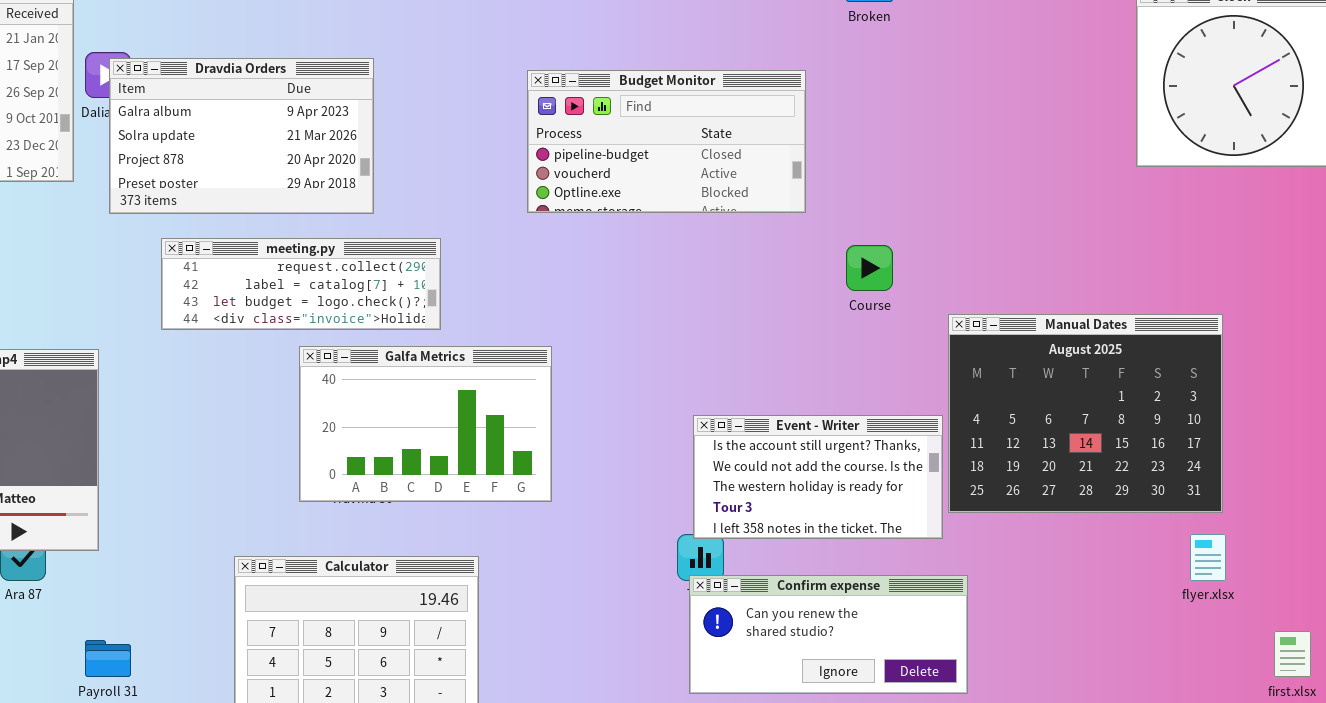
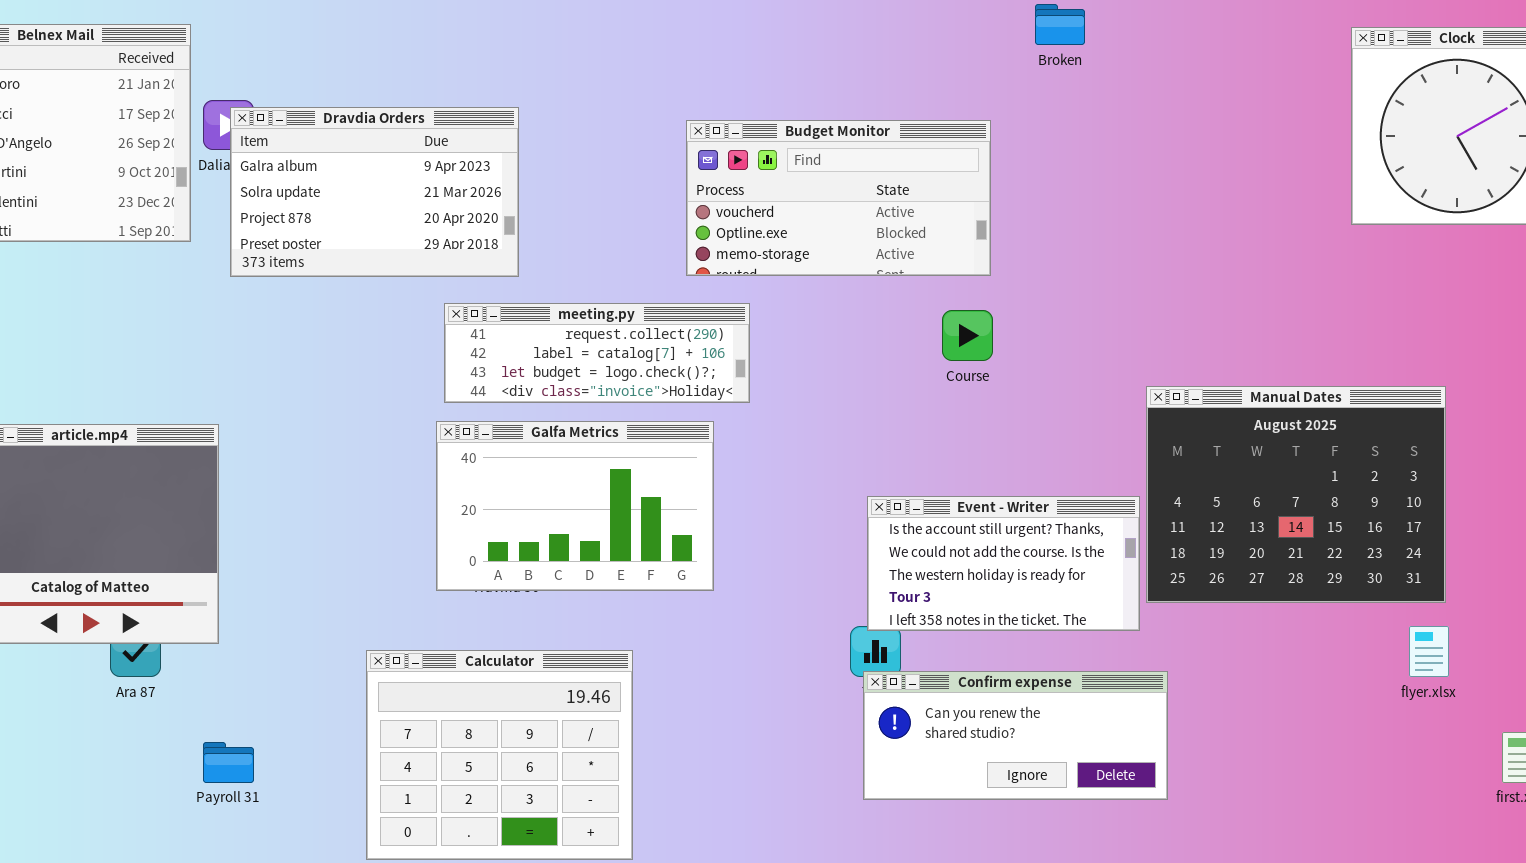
Budget Monitor: [527,70,806,213] -> [686,120,991,276], scrolled down 1 row
meeting.py: [161,238,441,330] -> [444,303,750,403], moved
Course: [846,245,893,291] -> [942,310,993,361], moved

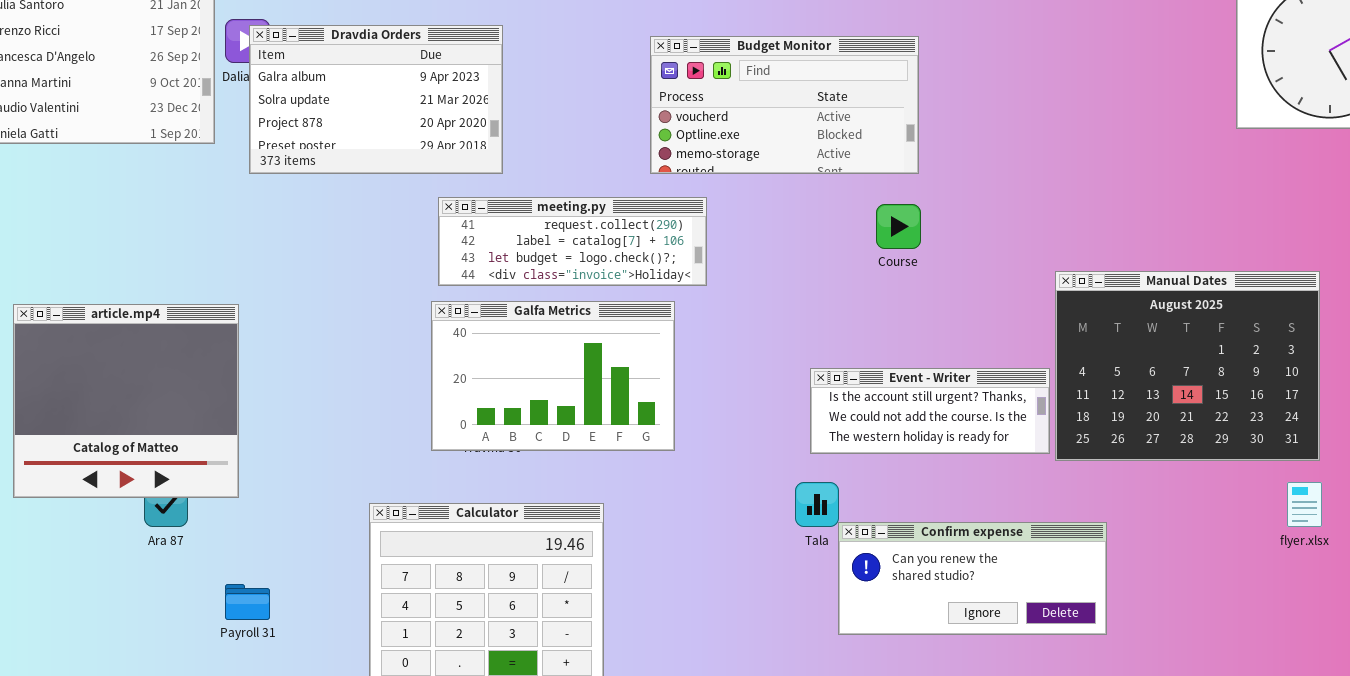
Event - Writer: [867,496,1140,631] -> [810,368,1050,454], resized
Confirm expense: [863,671,1168,800] -> [838,522,1107,635], moved

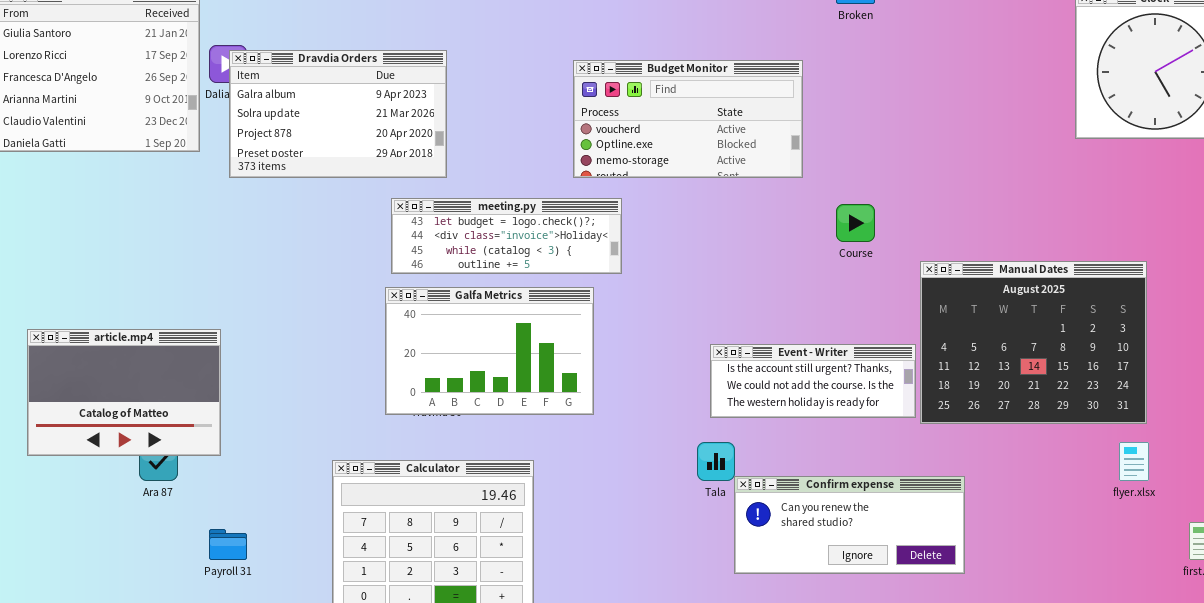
meeting.py: [438,197,707,286] -> [391,198,622,274], scrolled down 2 rows
Course: [876,204,921,249] -> [836,204,875,242], moved
article.mp4: [13,304,239,498] -> [27,329,221,456], resized

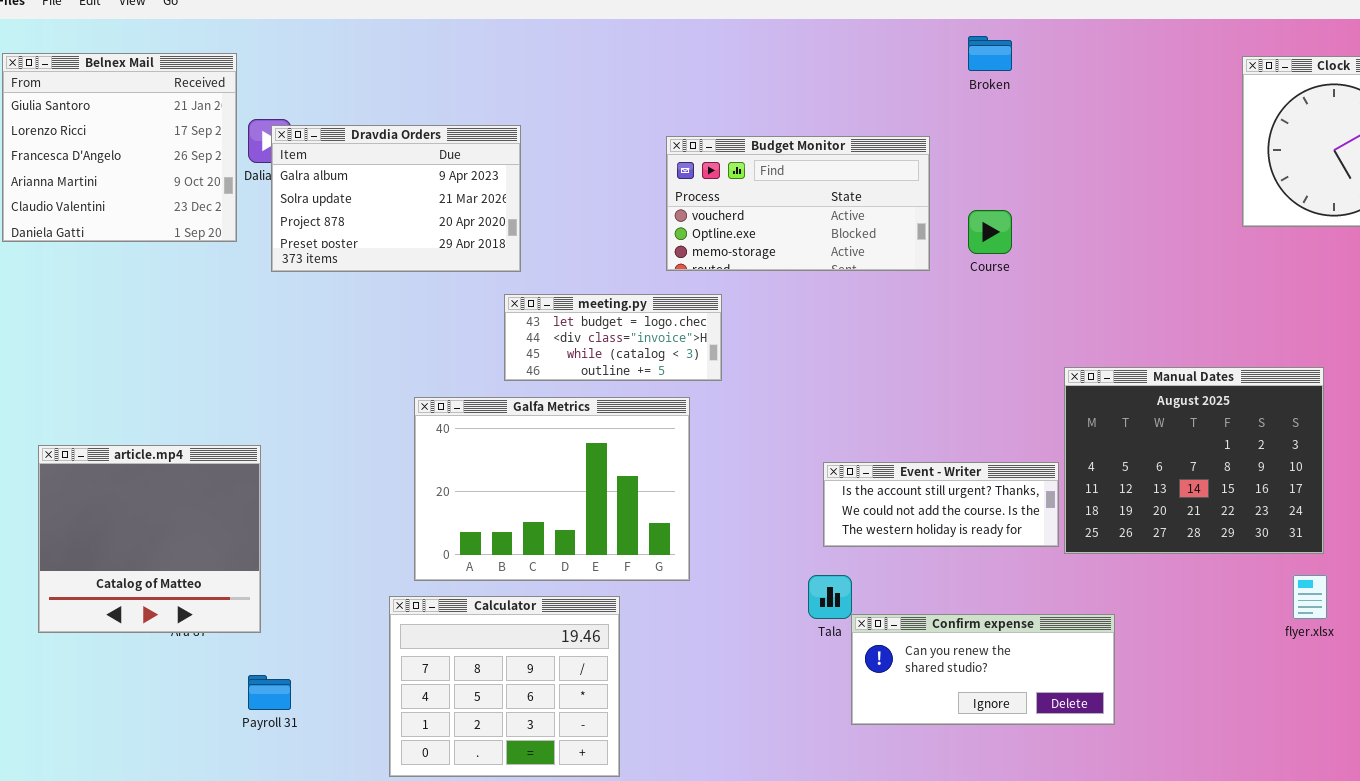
meeting.py: [391,198,622,274] -> [504,294,722,381], resized
Course: [836,204,875,242] -> [968,210,1012,254], moved
Galfa Metrics: [385,287,594,415] -> [414,397,690,581], resized
article.mp4: [27,329,221,456] -> [38,445,261,633], resized

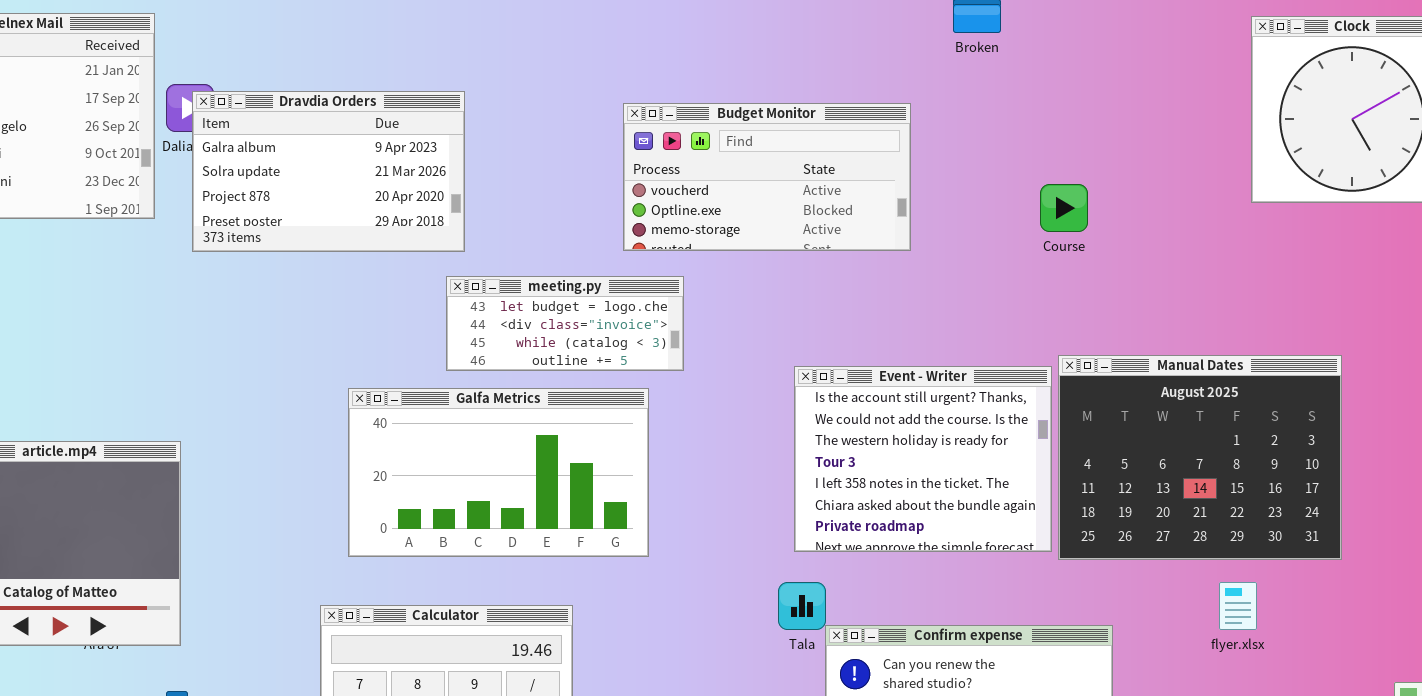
Course: [968,210,1012,254] -> [1040,184,1088,232], moved
Galfa Metrics: [414,397,690,581] -> [348,388,649,557], resized
Event - Writer: [823,462,1059,547] -> [794,366,1052,552], resized
flyer.xlsx: [1293,575,1327,619] -> [1219,582,1257,630], moved

